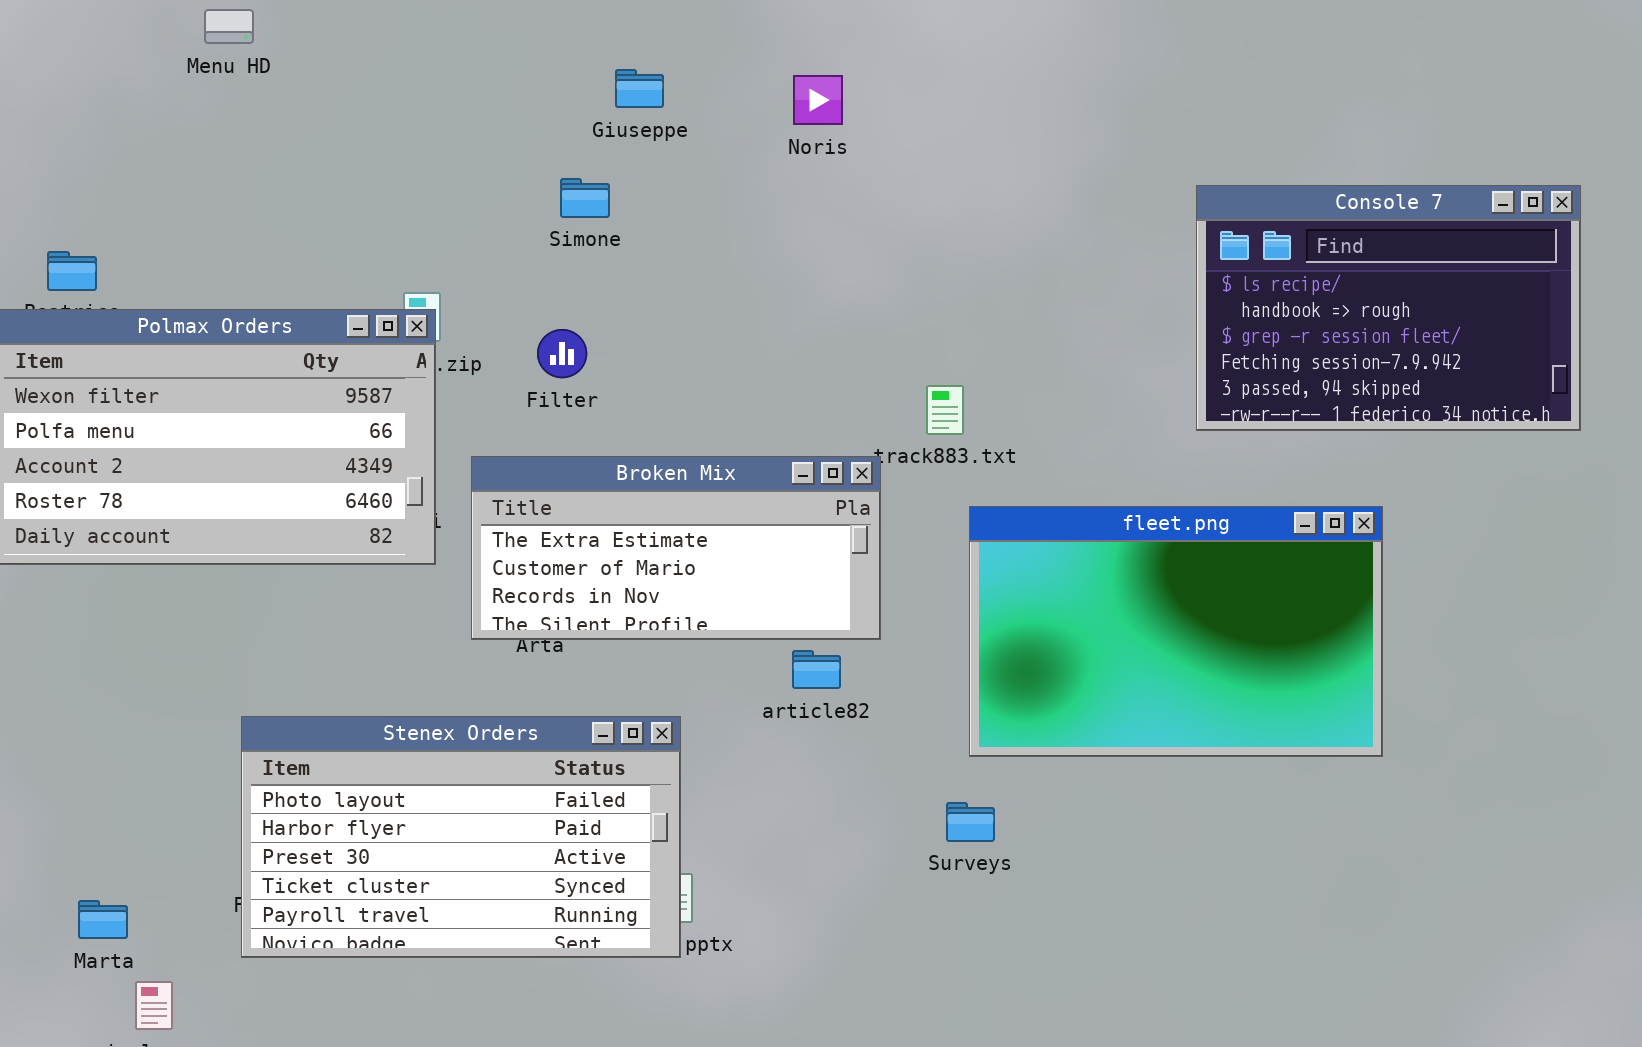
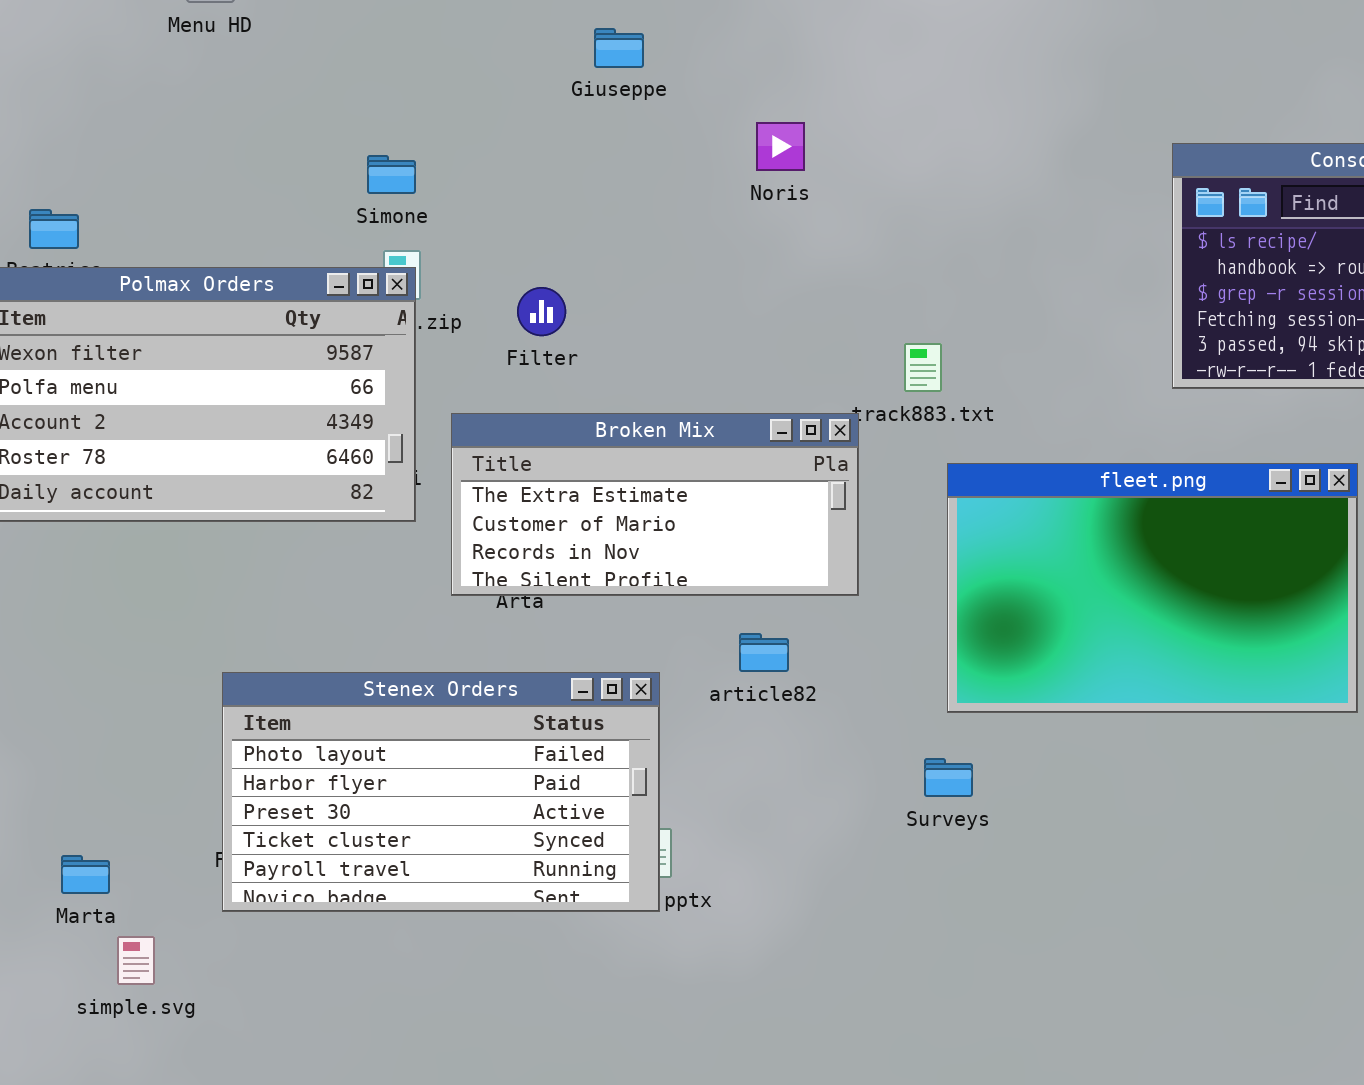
Noris: [793,75,843,125] -> [756,122,805,171], moved
Simone: [560,178,610,218] -> [367,155,416,194], moved
article82: [792,650,841,689] -> [739,633,789,672], moved

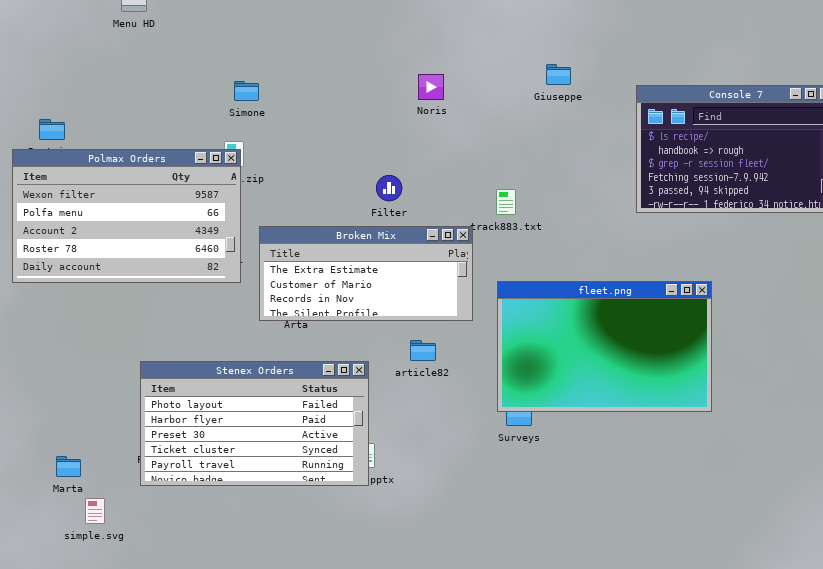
Giuseppe: [594,28,644,68] -> [546,64,571,85], moved
Simone: [367,155,416,194] -> [234,81,259,101], moved
Filter: [517,287,566,336] -> [376,175,402,201], moved
fleet.png: [947,463,1358,713] -> [497,281,712,412], moved

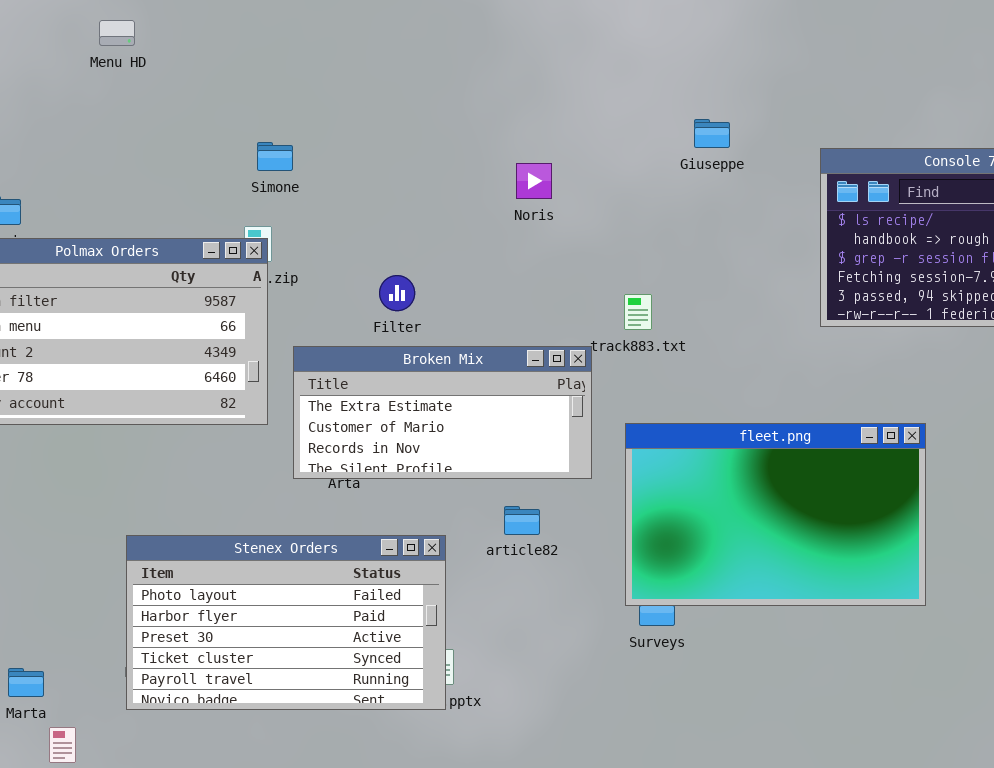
Noris: [418,74,444,100] -> [516,163,552,199], moved
Filter: [376,175,402,201] -> [379,275,415,311], moved

